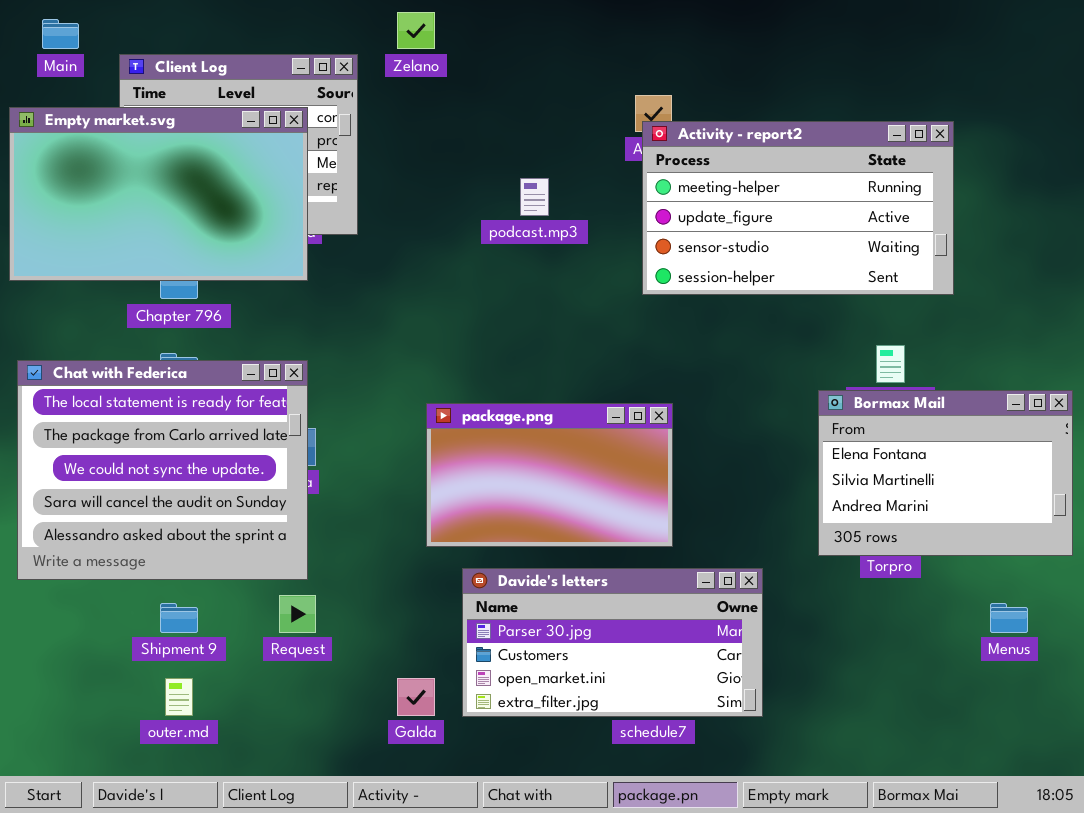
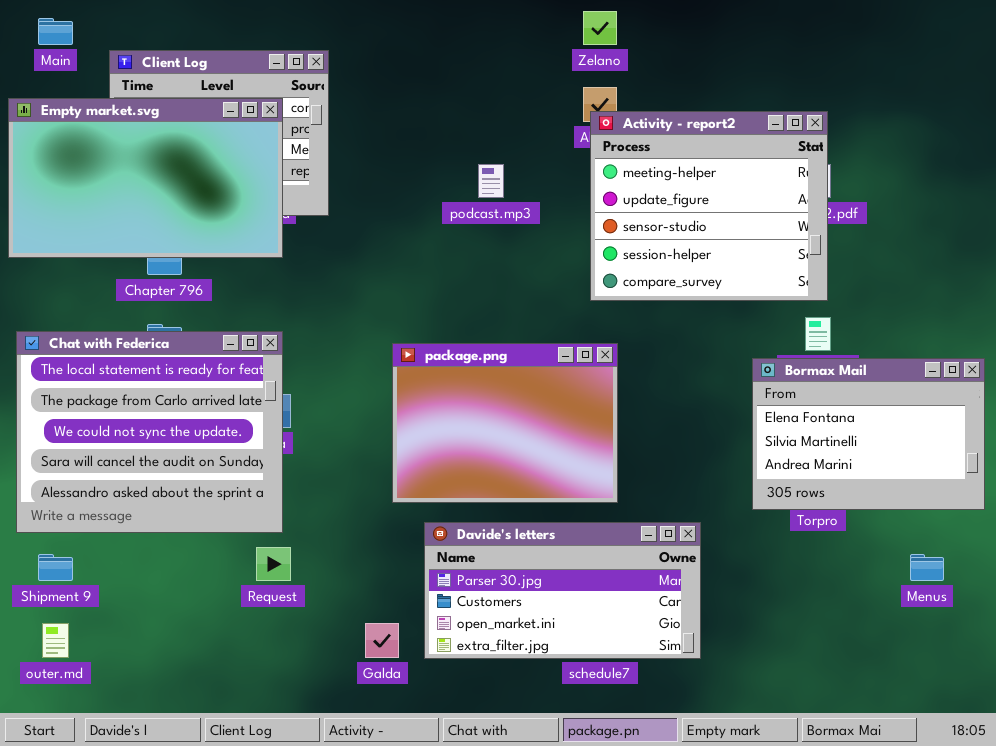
Zelano: [397,12,435,49] -> [583,11,617,45], moved
Activity - report2: [642,121,954,295] -> [590,111,828,301], resized
package.png: [426,403,673,547] -> [392,343,618,503], resized
Shipment 9: [160,603,198,633] -> [38,554,73,581], moved
outer.md: [165,678,193,716] -> [42,623,69,658], moved

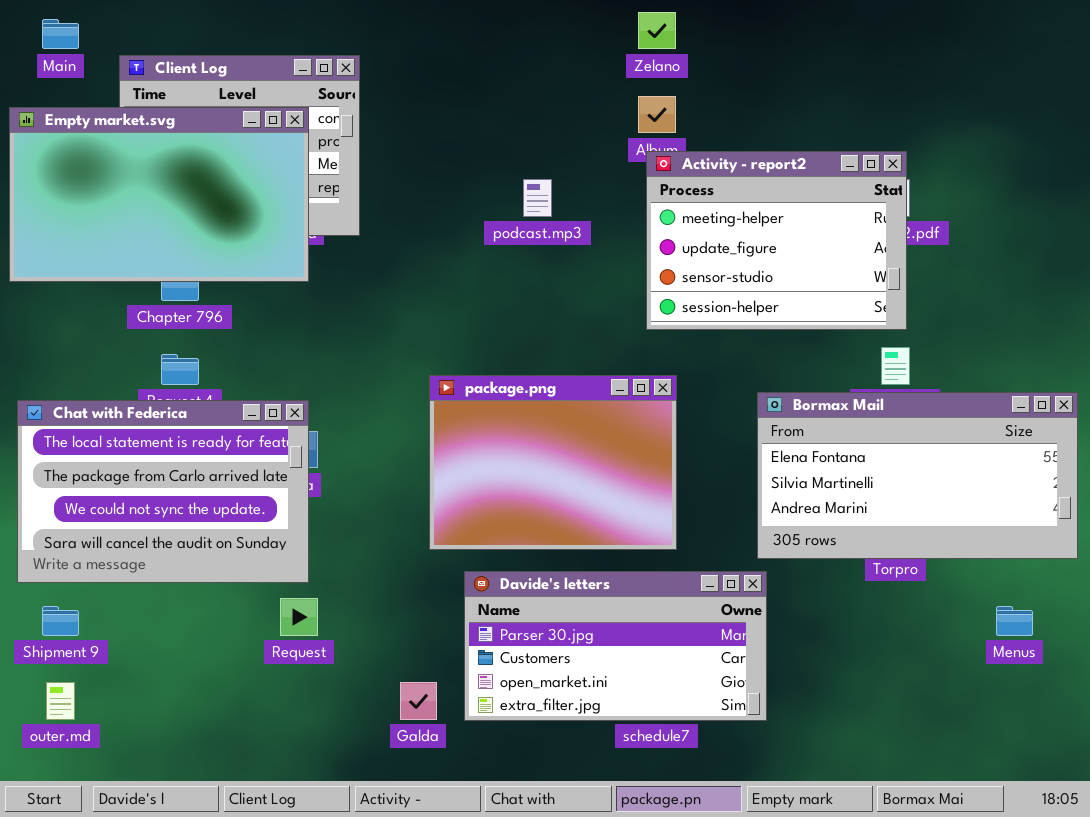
Activity - report2: [590,111,828,301] -> [646,151,907,330], resized
Chat with Federica: [16,331,283,533] -> [17,400,309,583], resized
Bormax Mail: [752,358,985,510] -> [757,392,1078,559], resized

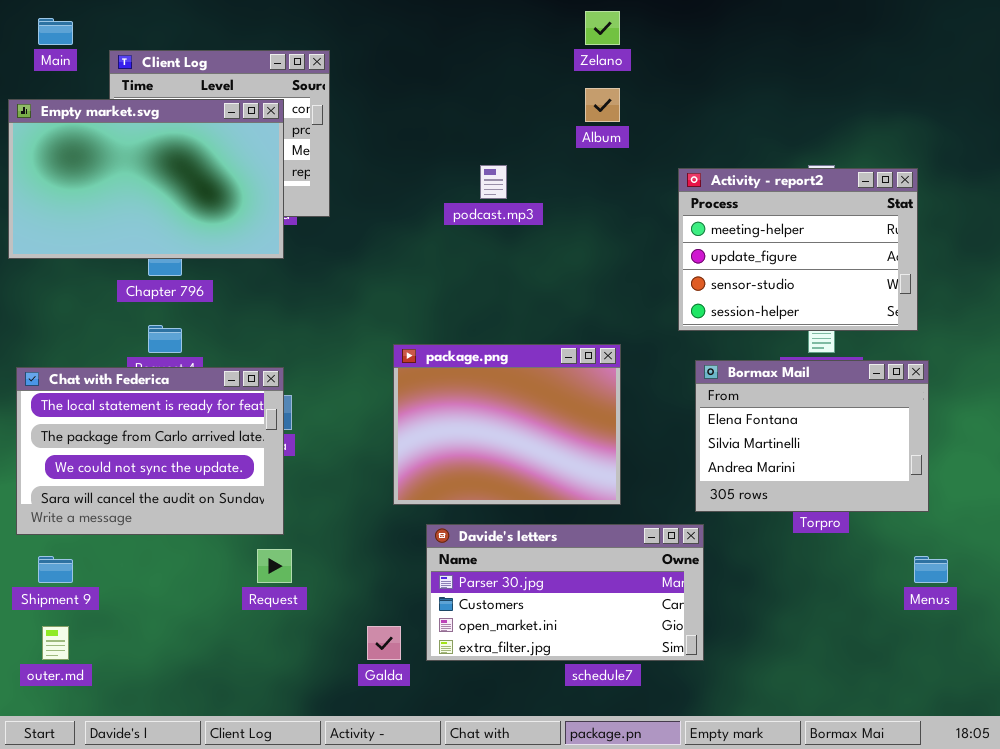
Activity - report2: [646,151,907,330] -> [678,168,918,331], moved
Bormax Mail: [757,392,1078,559] -> [695,360,929,512], resized

